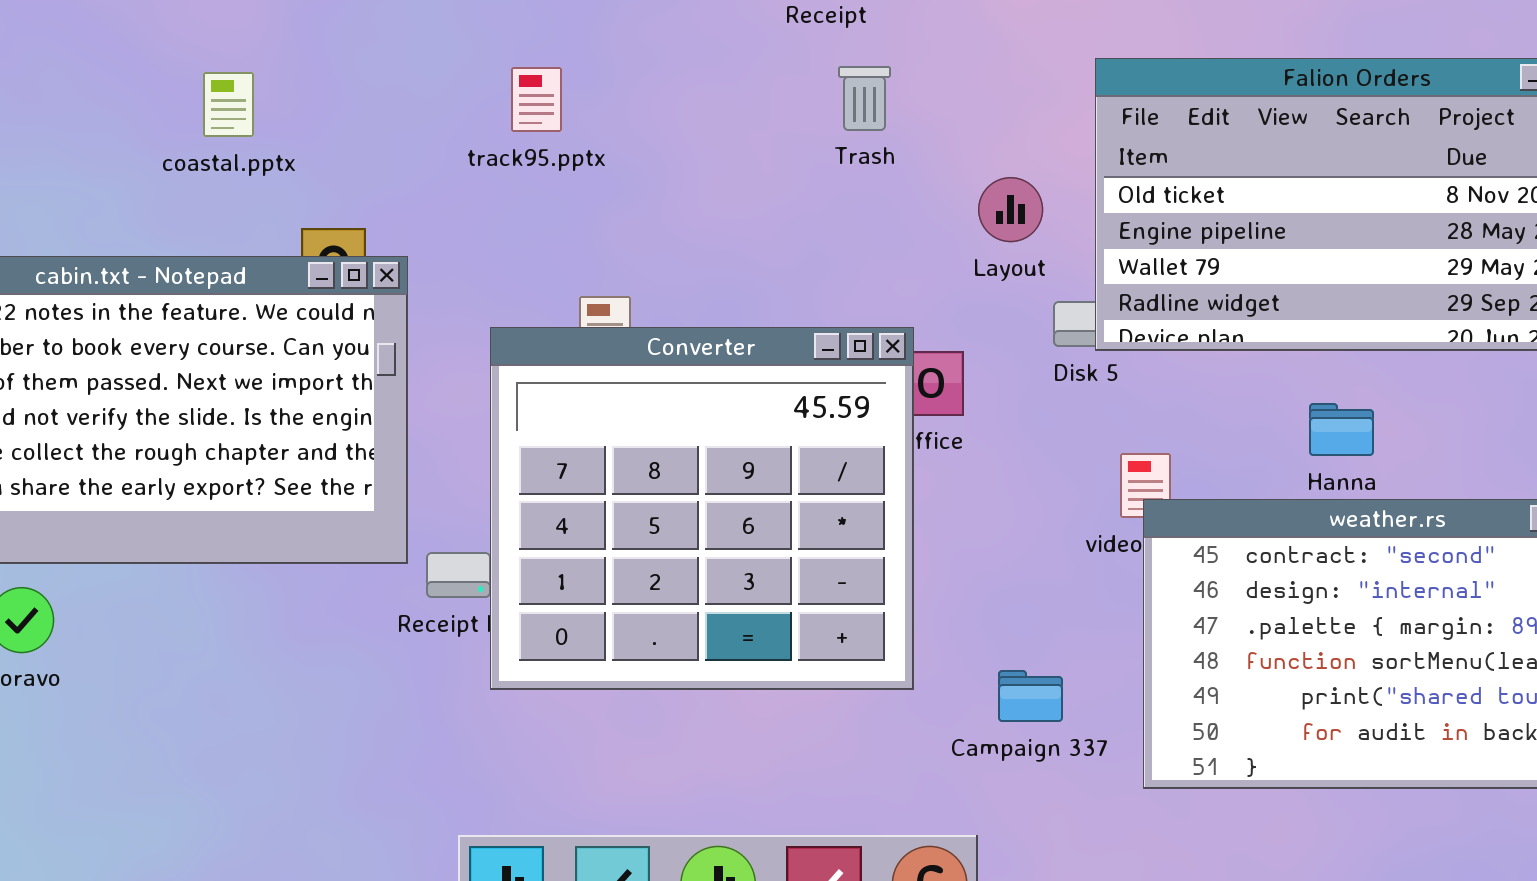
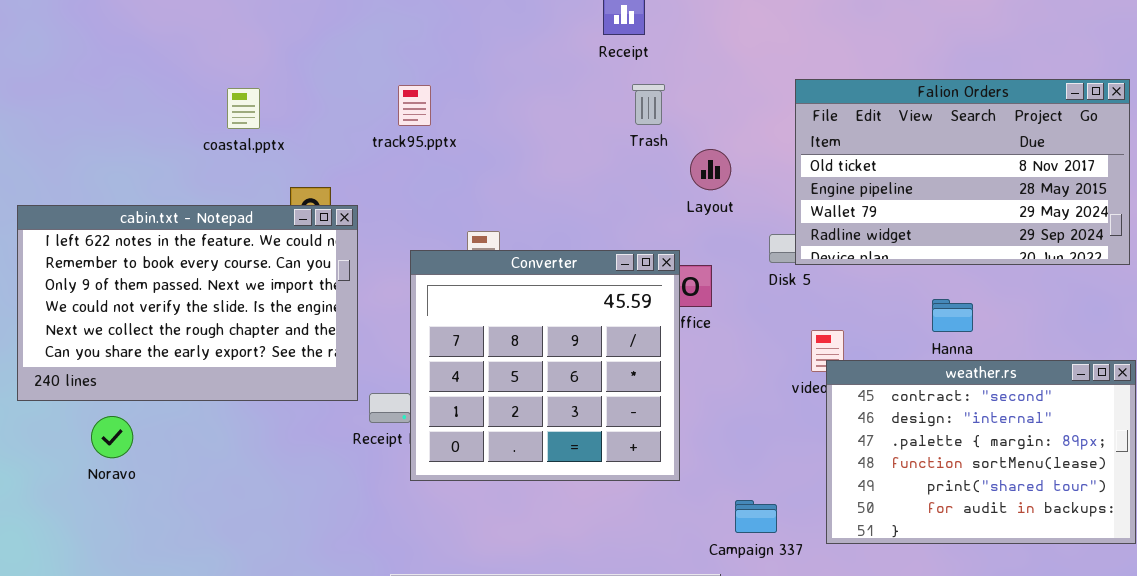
track95.pptx: [511,67,562,132] -> [398,85,431,126], moved
Layout: [978,177,1043,242] -> [690,149,731,190], moved
Campaign 337: [998,670,1063,722] -> [735,500,777,533], moved

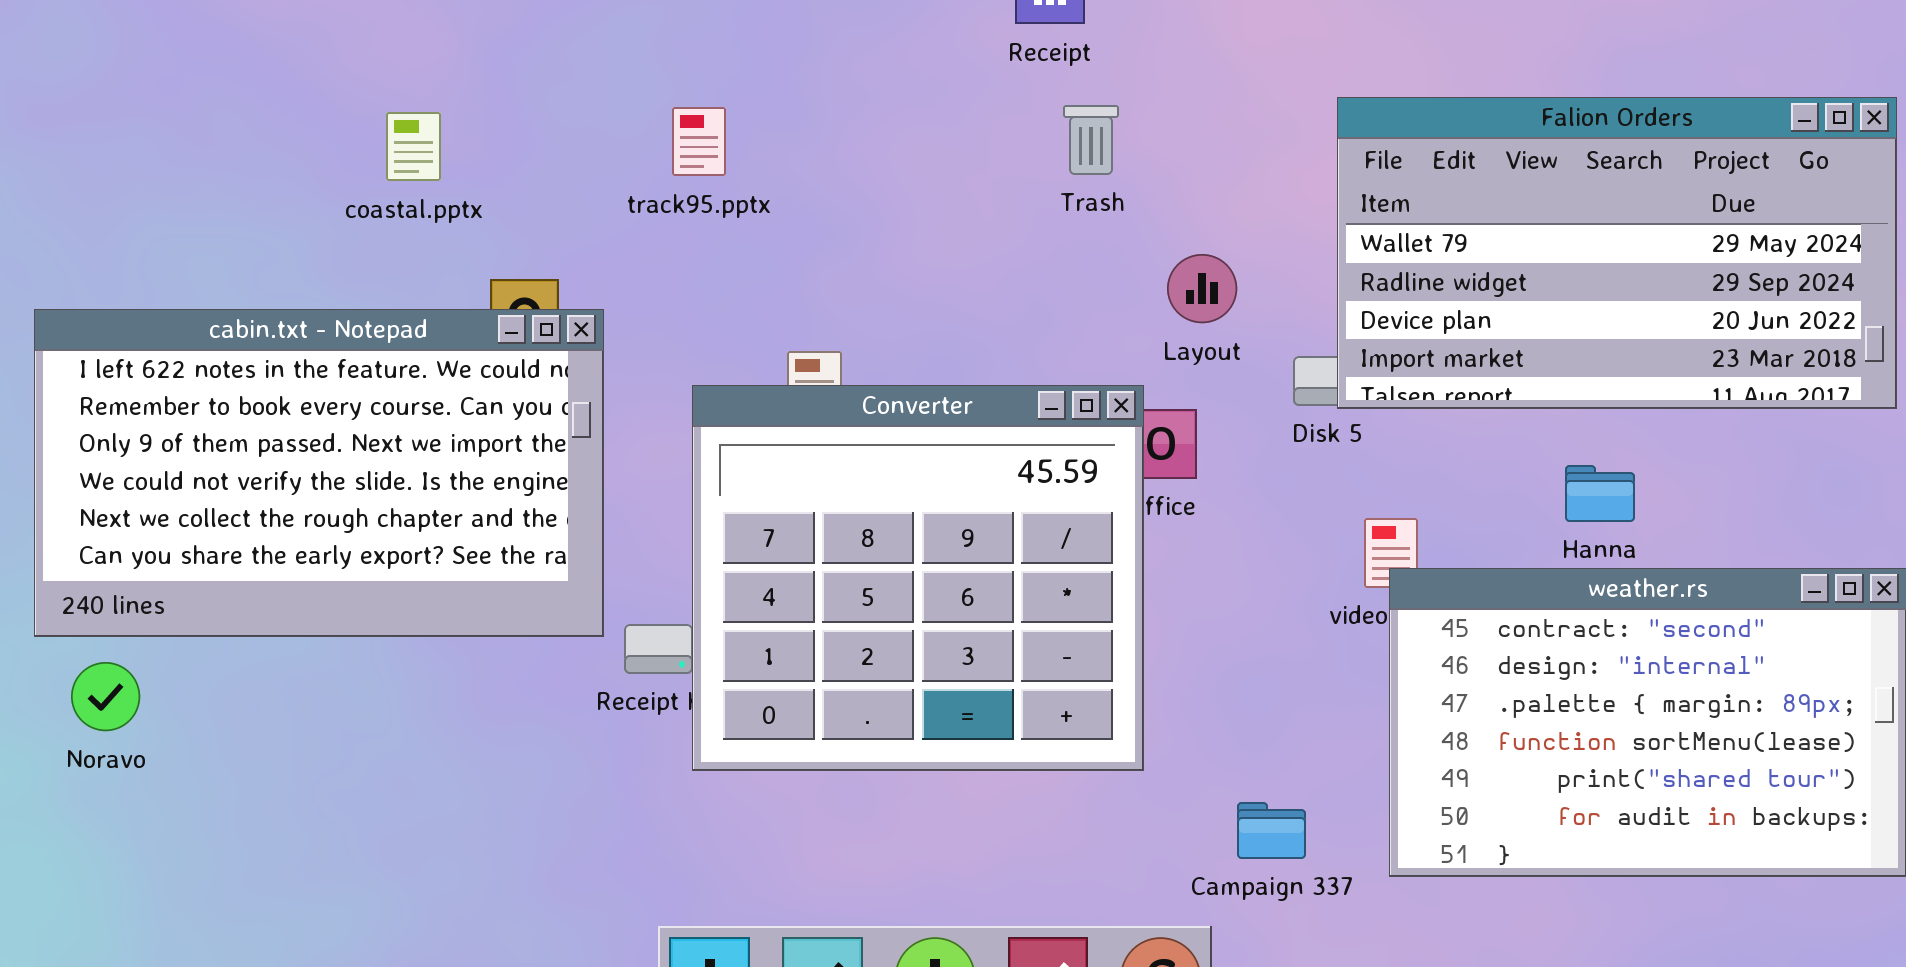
Falion Orders: [795,79,1130,265] -> [1337,97,1897,409], scrolled down 2 rows
Layout: [690,149,731,190] -> [1167,254,1237,323], moved
Noravo: [91,416,133,458] -> [71,662,140,731], moved

